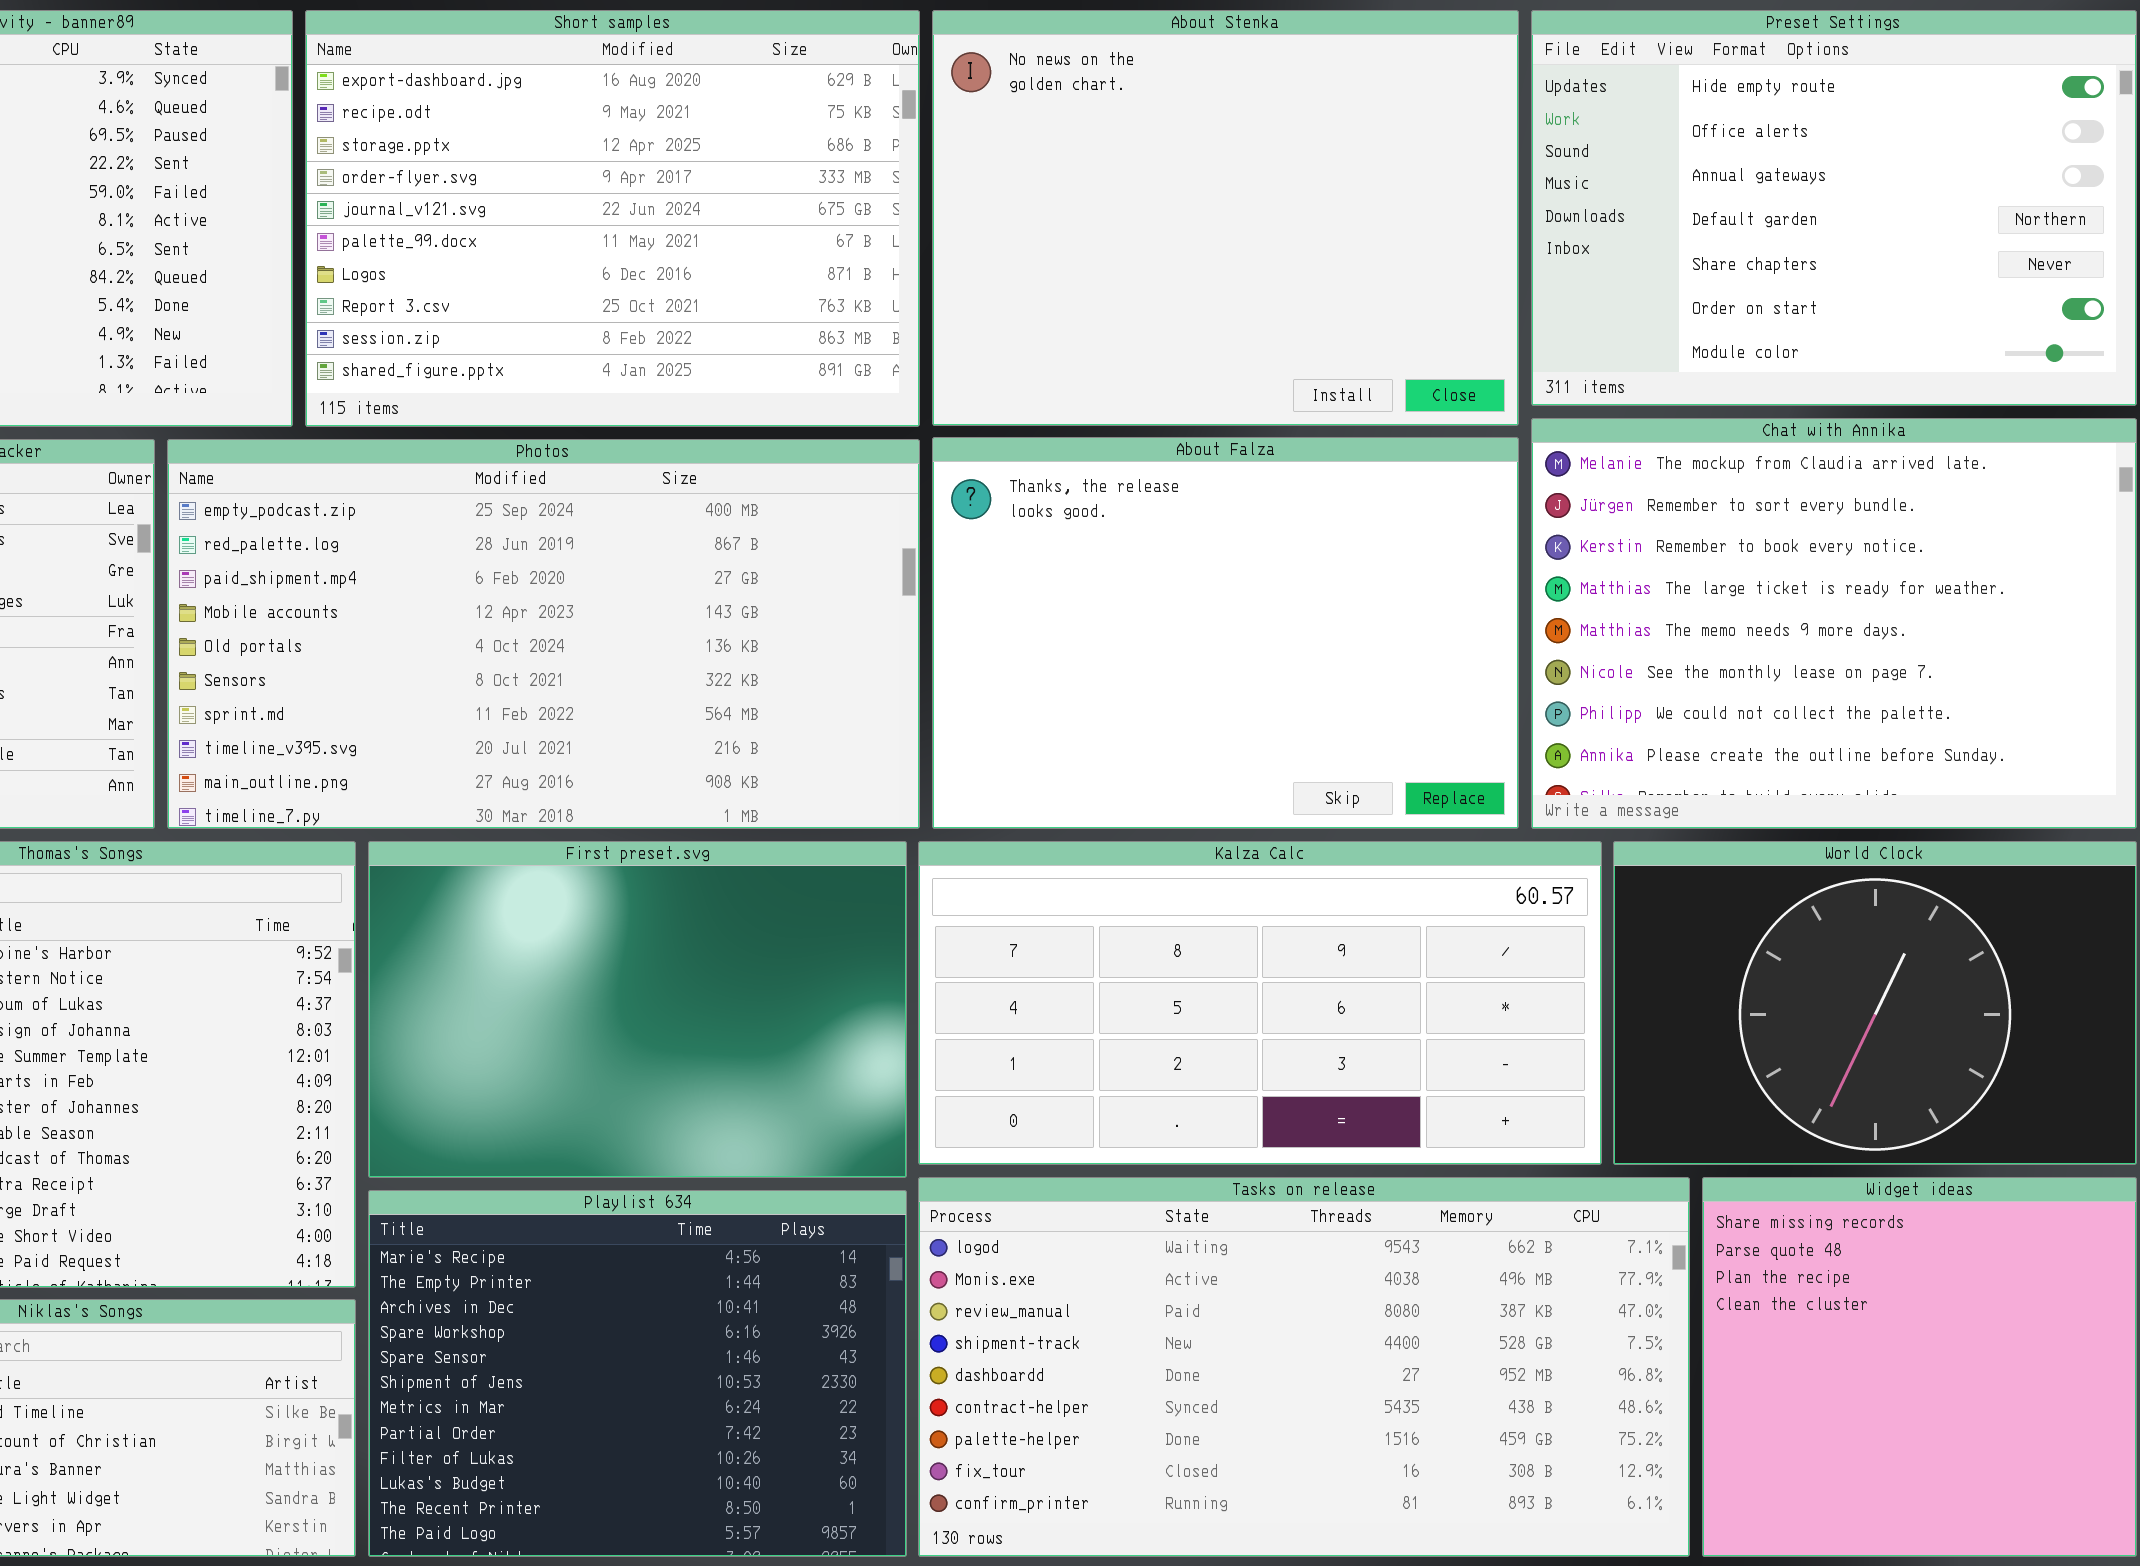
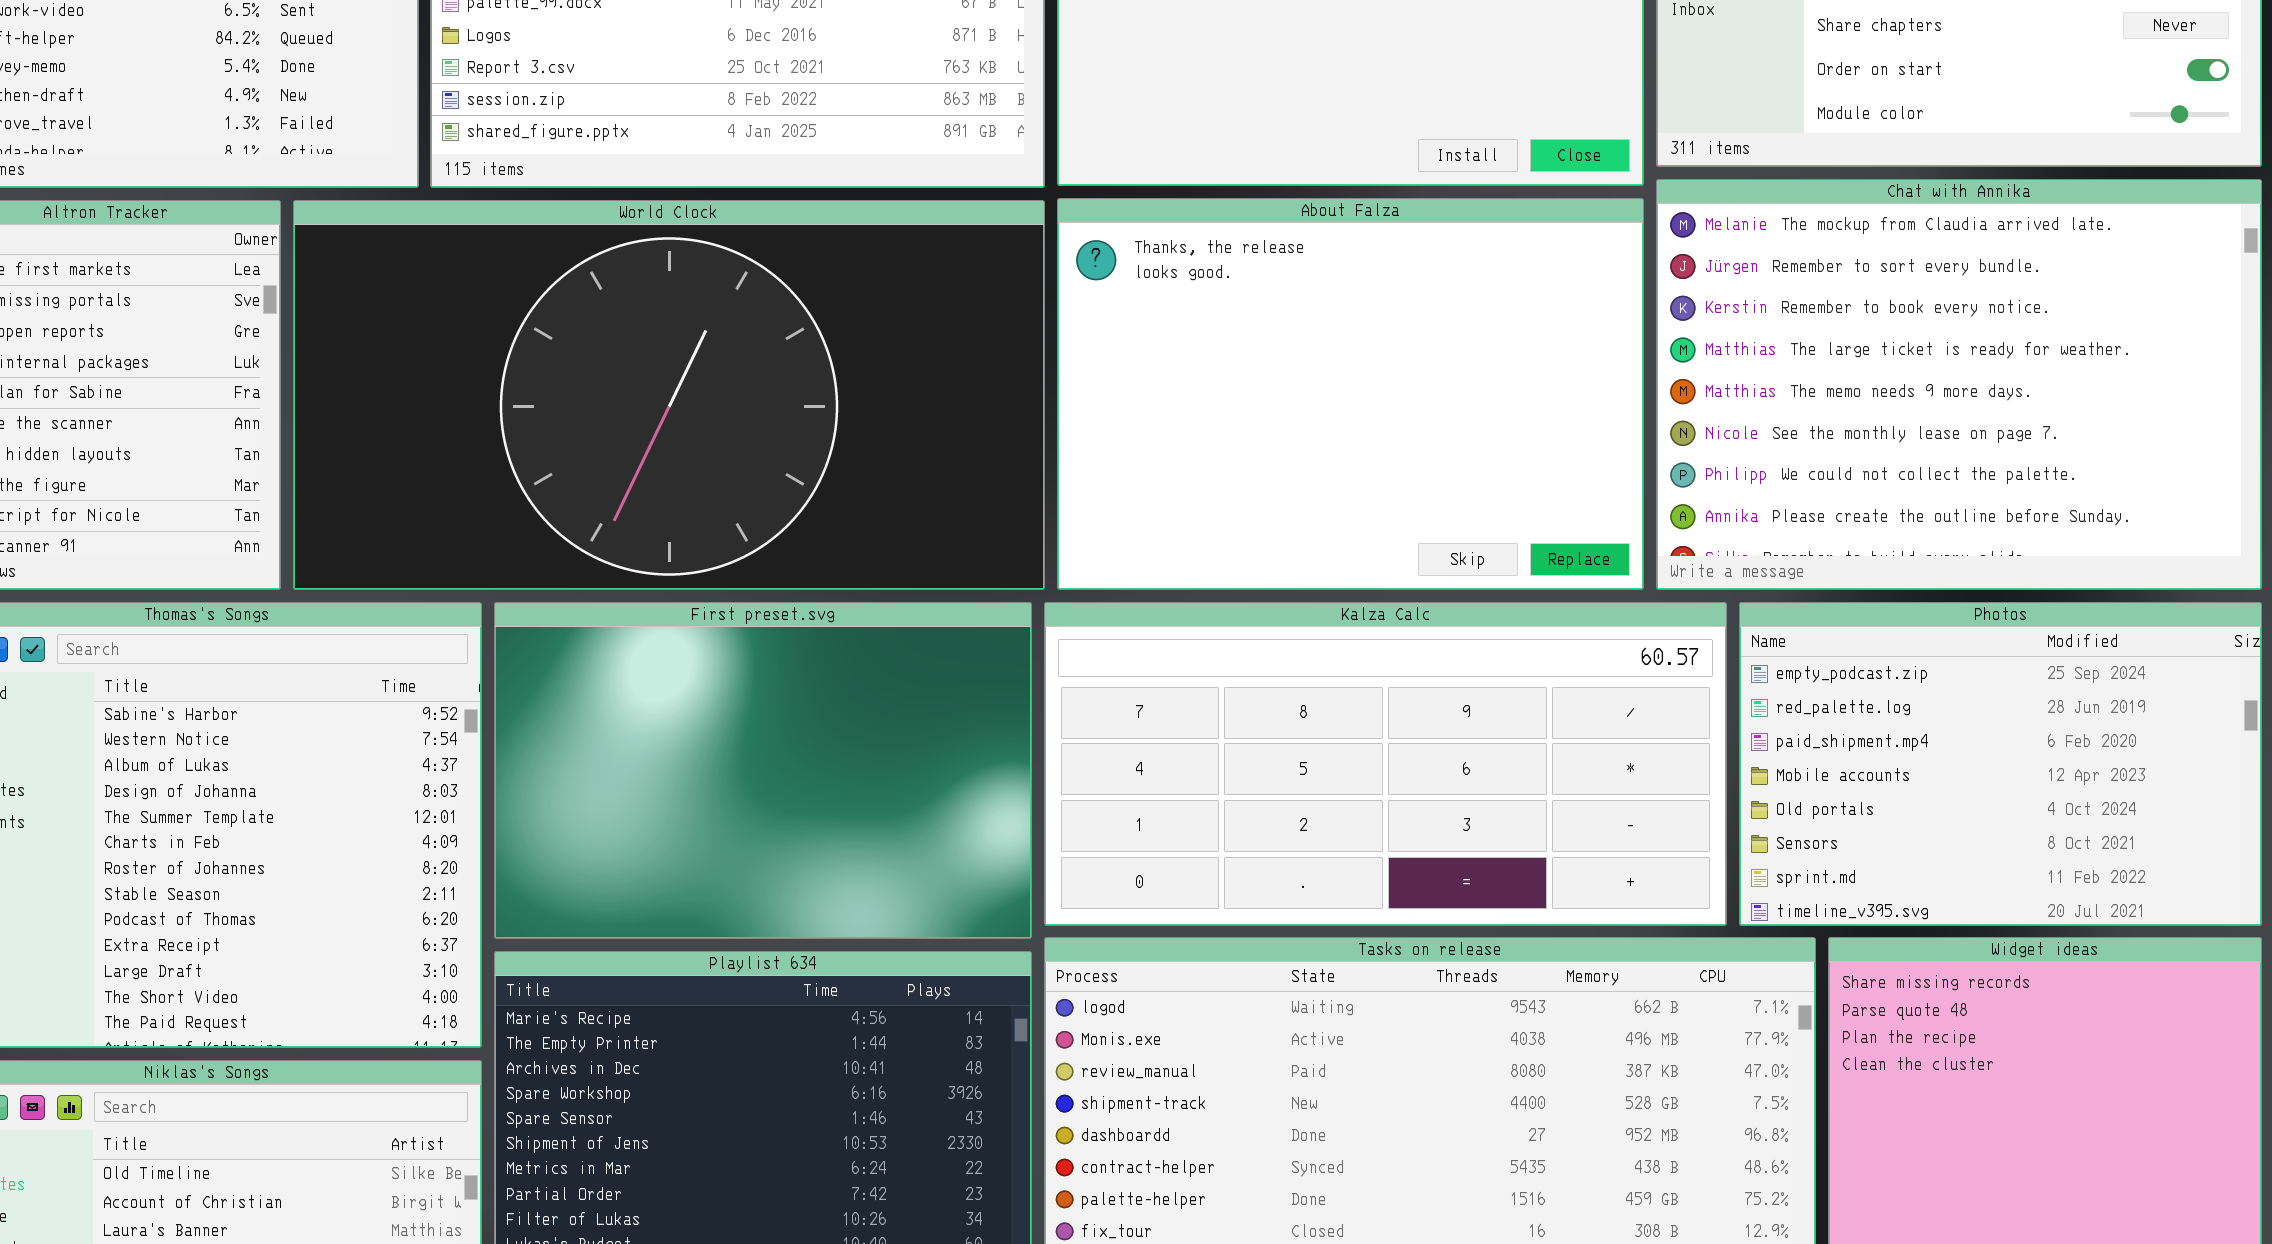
Photos: [167,439,920,829] -> [1739,602,2262,926], moved, resized
World Clock: [1613,841,2137,1165] -> [293,200,1045,590], moved, resized

